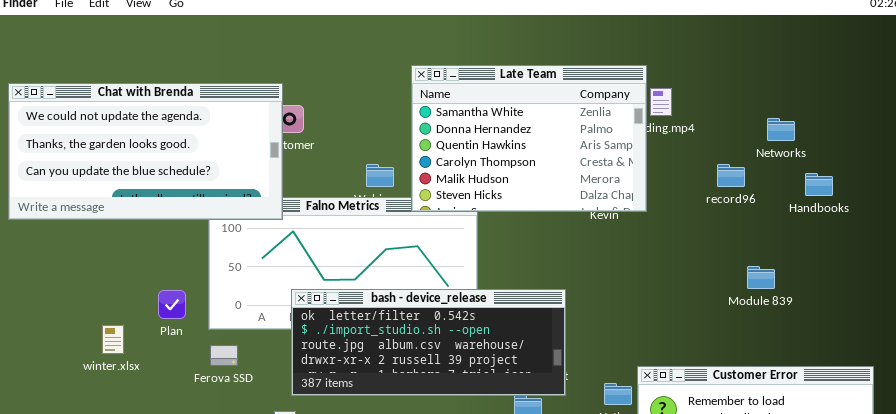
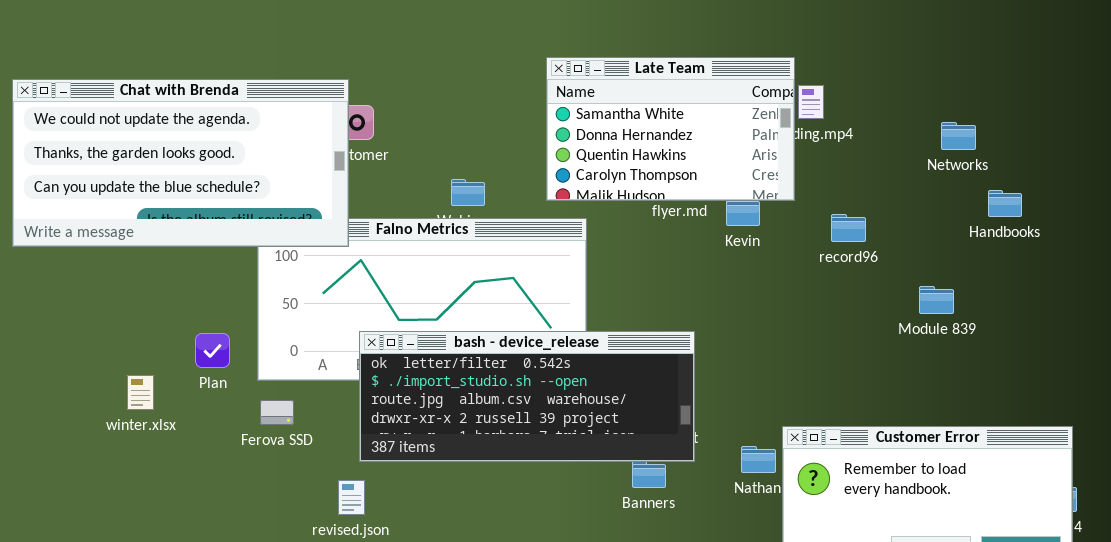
Late Team: [411,65,647,212] -> [546,57,795,201], resized
record96: [717,164,745,187] -> [831,214,866,242], moved
Module 839: [747,266,775,289] -> [919,286,954,314], moved

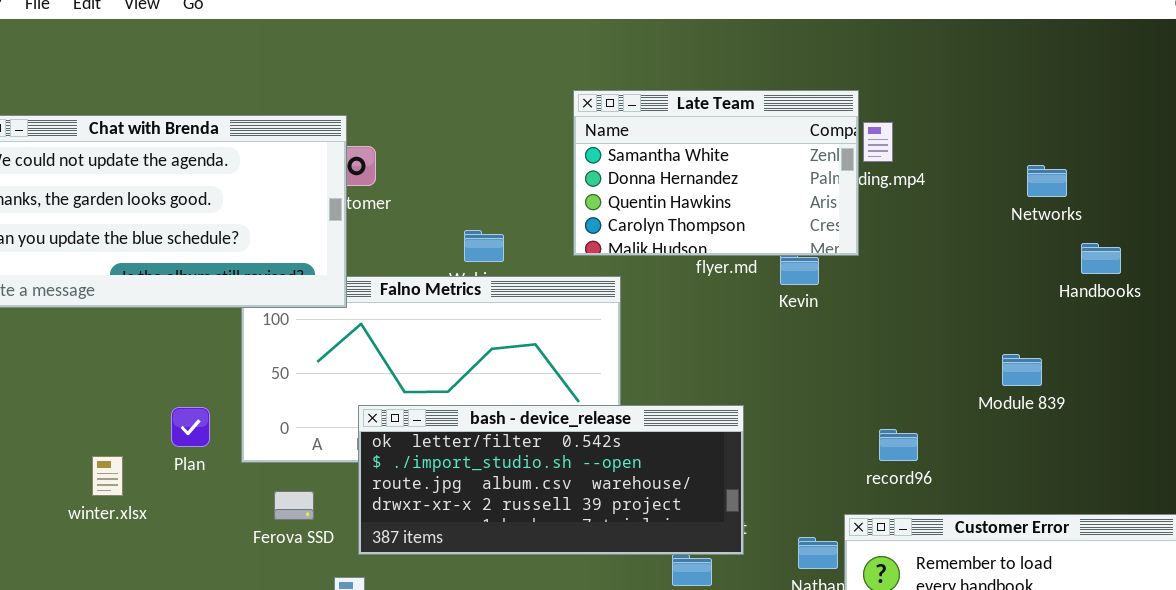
record96: [831,214,866,242] -> [879,429,918,461], moved
Ferova SSD: [260,400,294,425] -> [274,491,314,520], moved

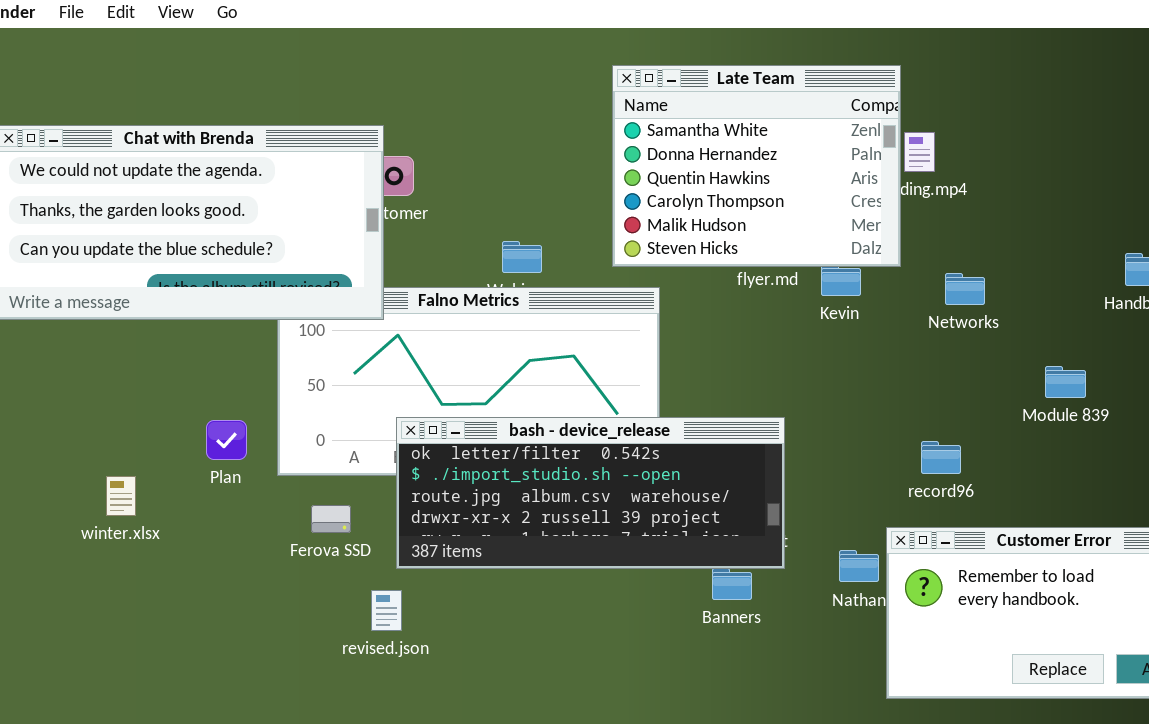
Late Team: [573,90,859,256] -> [612,65,901,267], resized
Networks: [1027,165,1067,197] -> [945,273,985,305], moved
winter.xlsx: [92,456,123,496] -> [106,476,136,516], moved

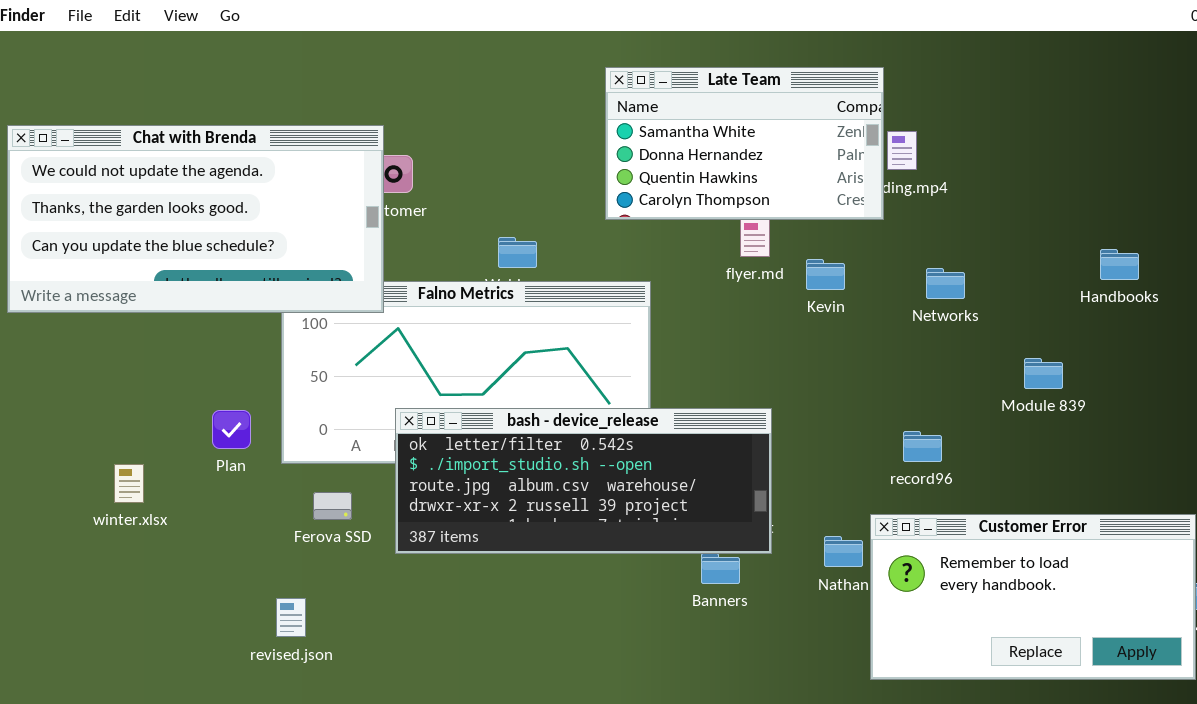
Late Team: [612,65,901,267] -> [605,67,884,220], resized
revised.json: [371,590,402,631] -> [276,598,306,637], moved

